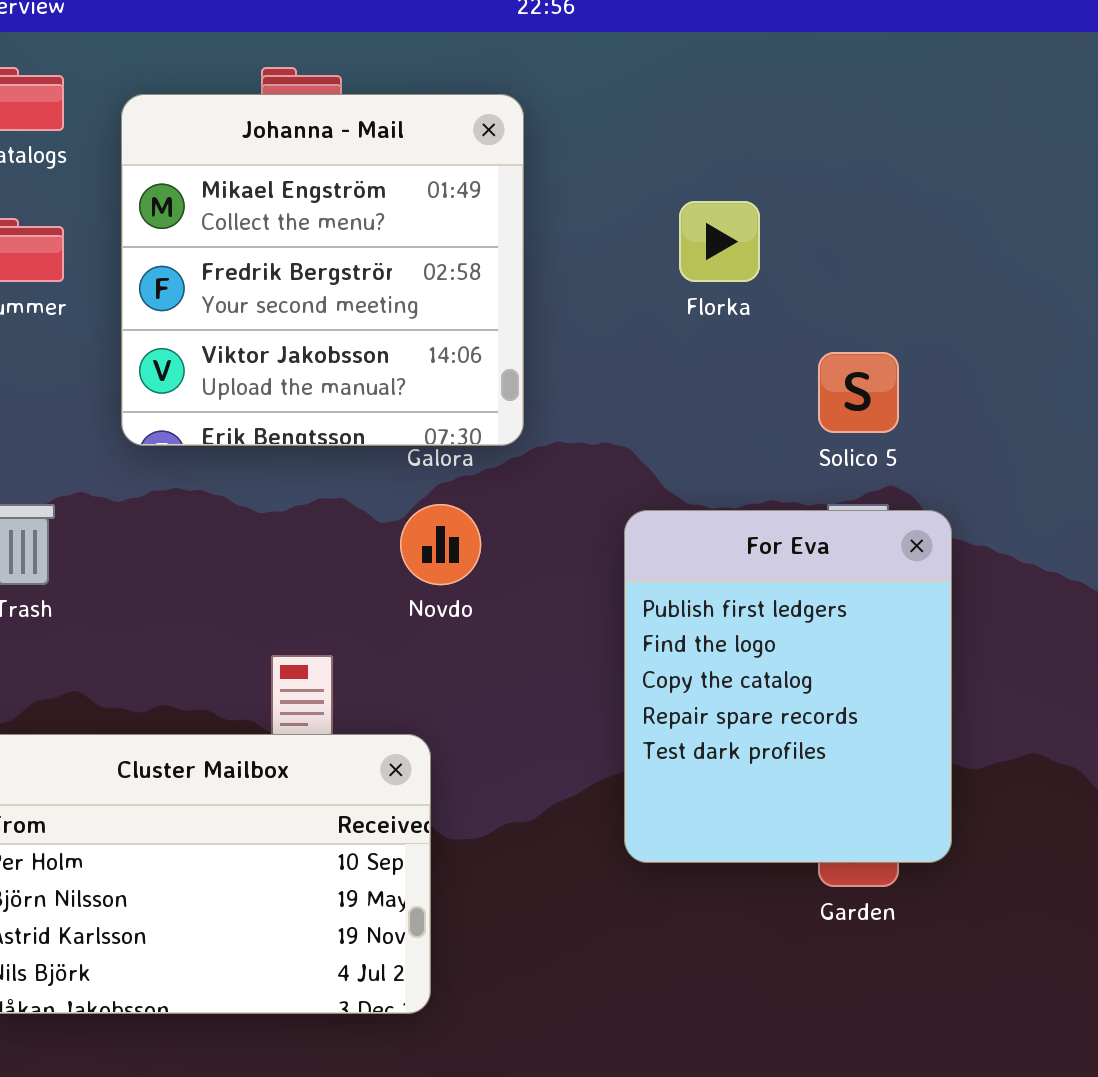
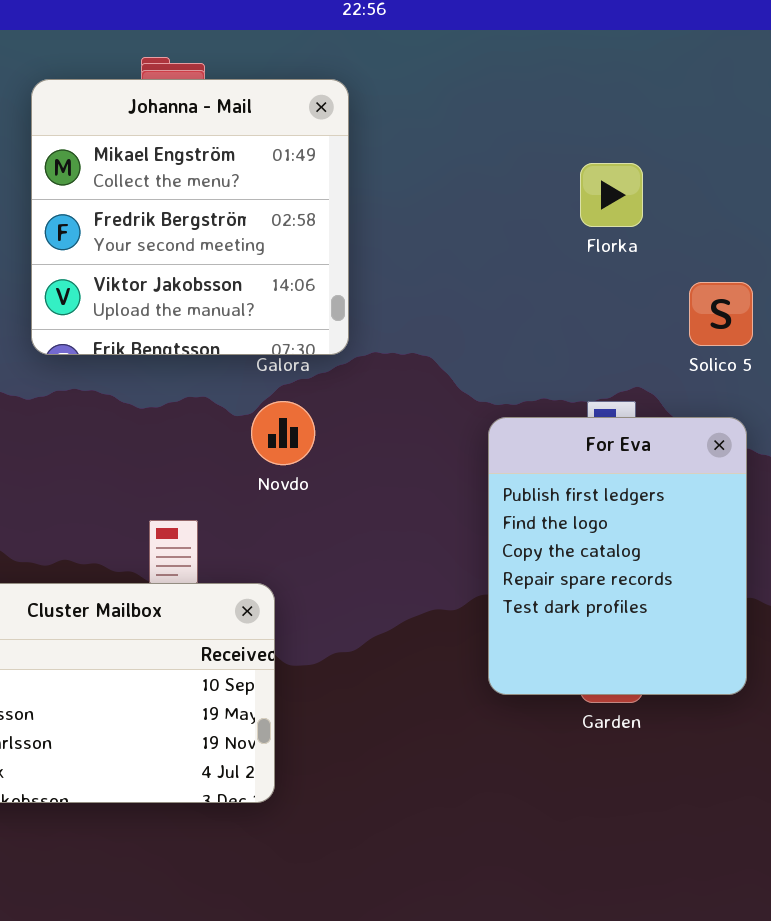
Florka: [679,201,760,282] -> [580,163,643,227], moved
Solico 5: [818,352,899,433] -> [689,282,753,346], moved
For Eva: [624,510,952,863] -> [488,417,747,695], moved

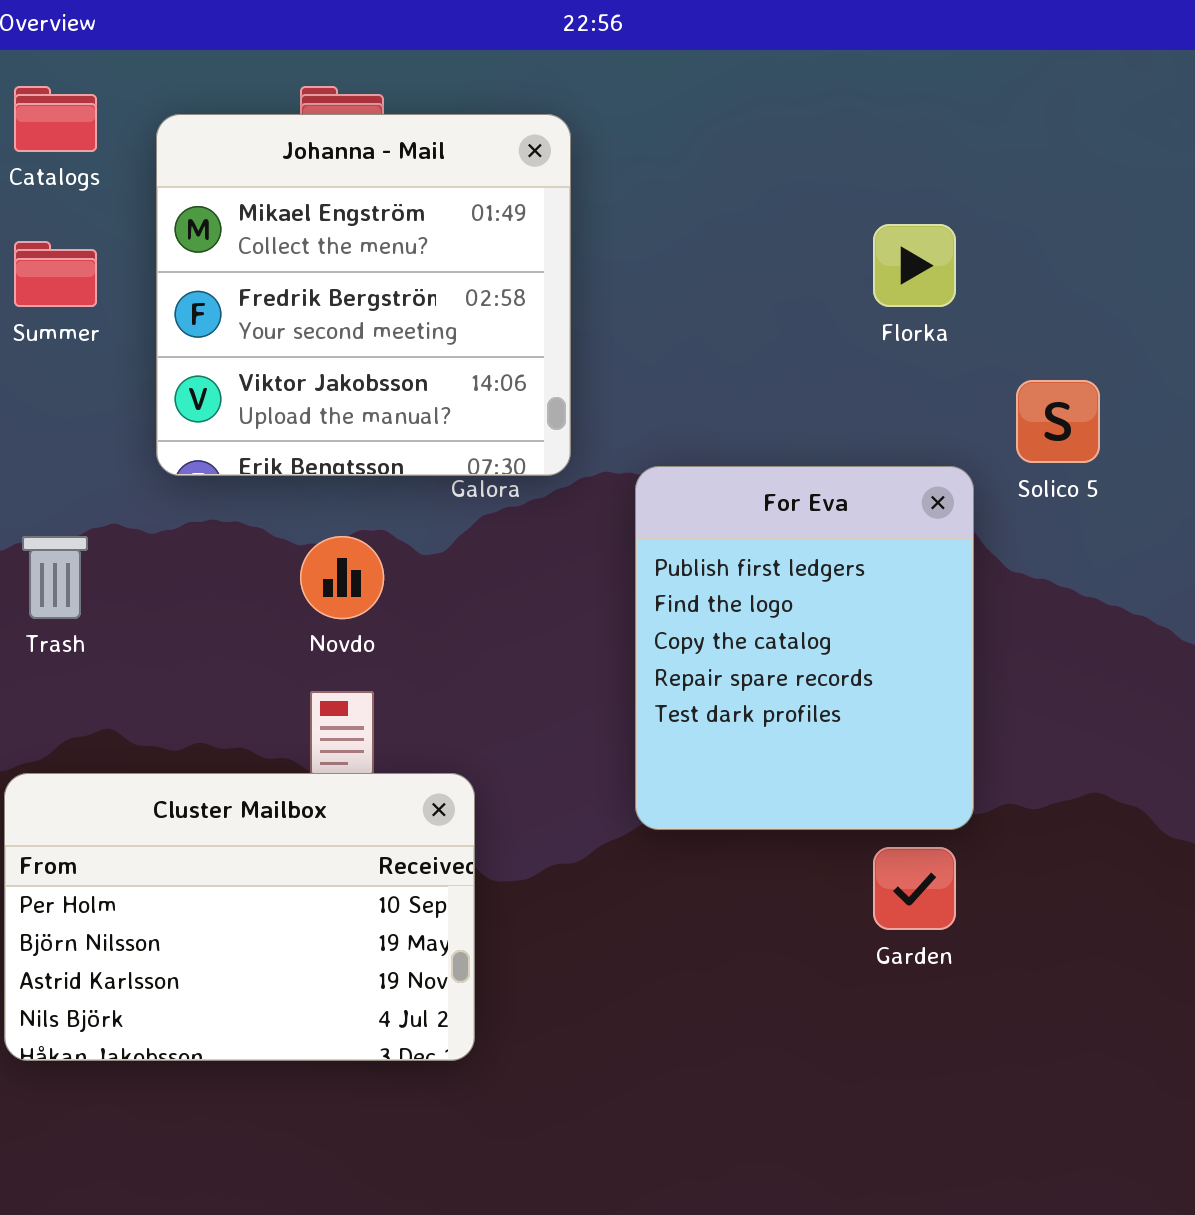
Novdo: [251,401,315,465] -> [300,536,384,619], moved
For Eva: [488,417,747,695] -> [635,466,974,830], moved

